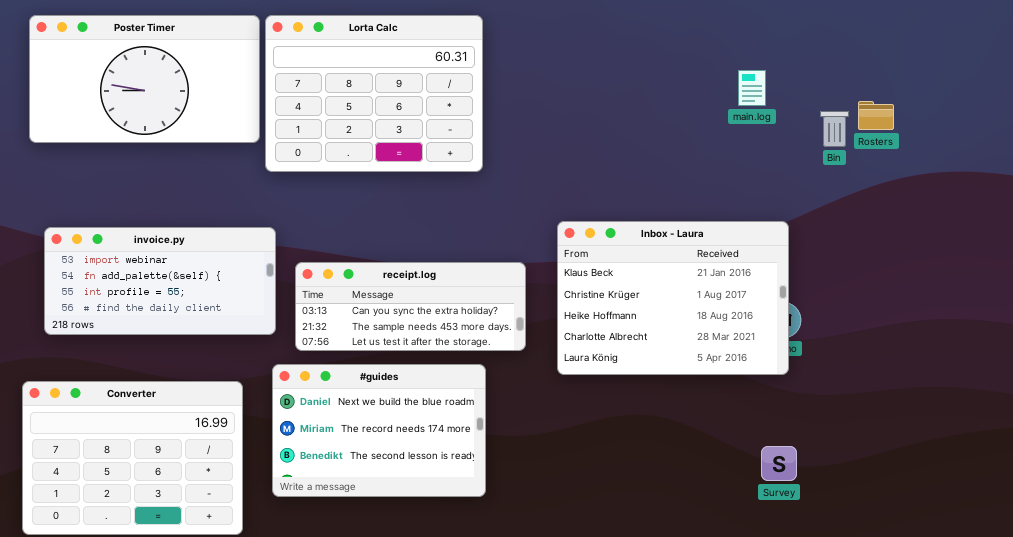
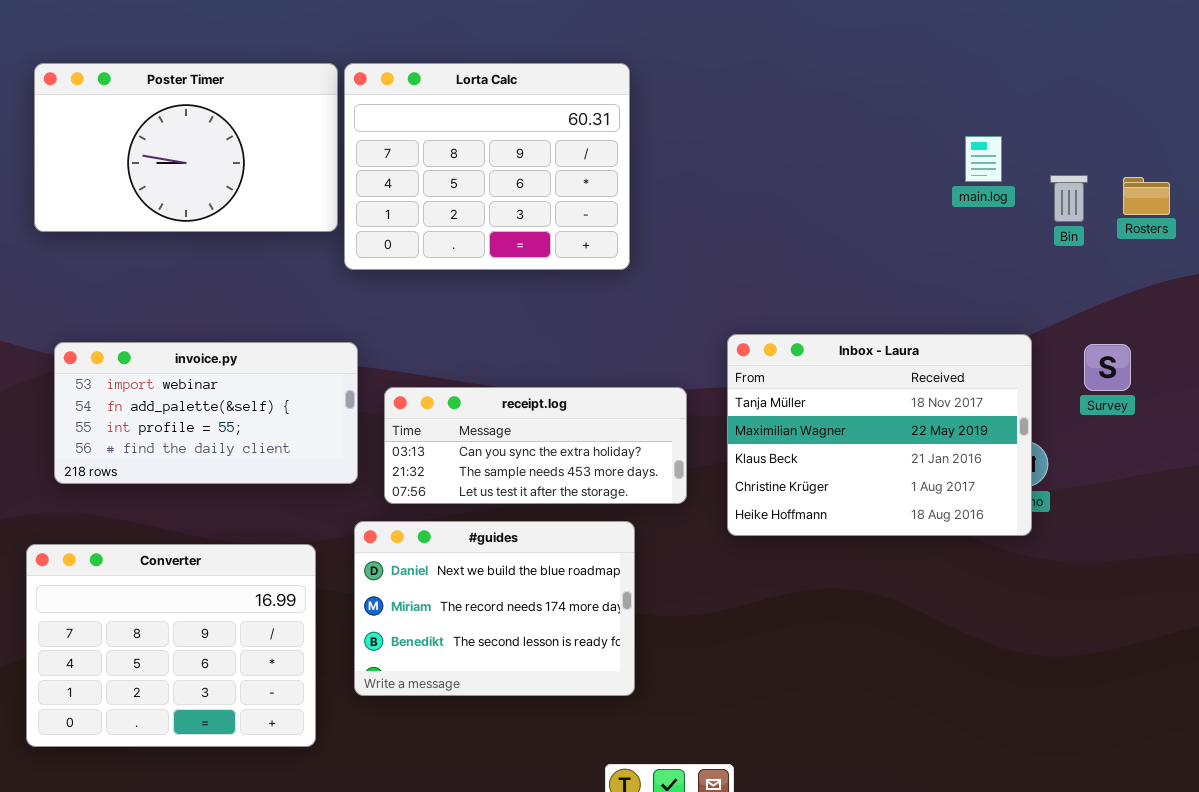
Bin: [820,111,849,147] -> [1050,175,1088,222], moved
Inbox - Laura: [557,221,789,375] -> [727,334,1032,536], scrolled up 2 rows
Survey: [761,446,797,481] -> [1084,344,1131,391], moved

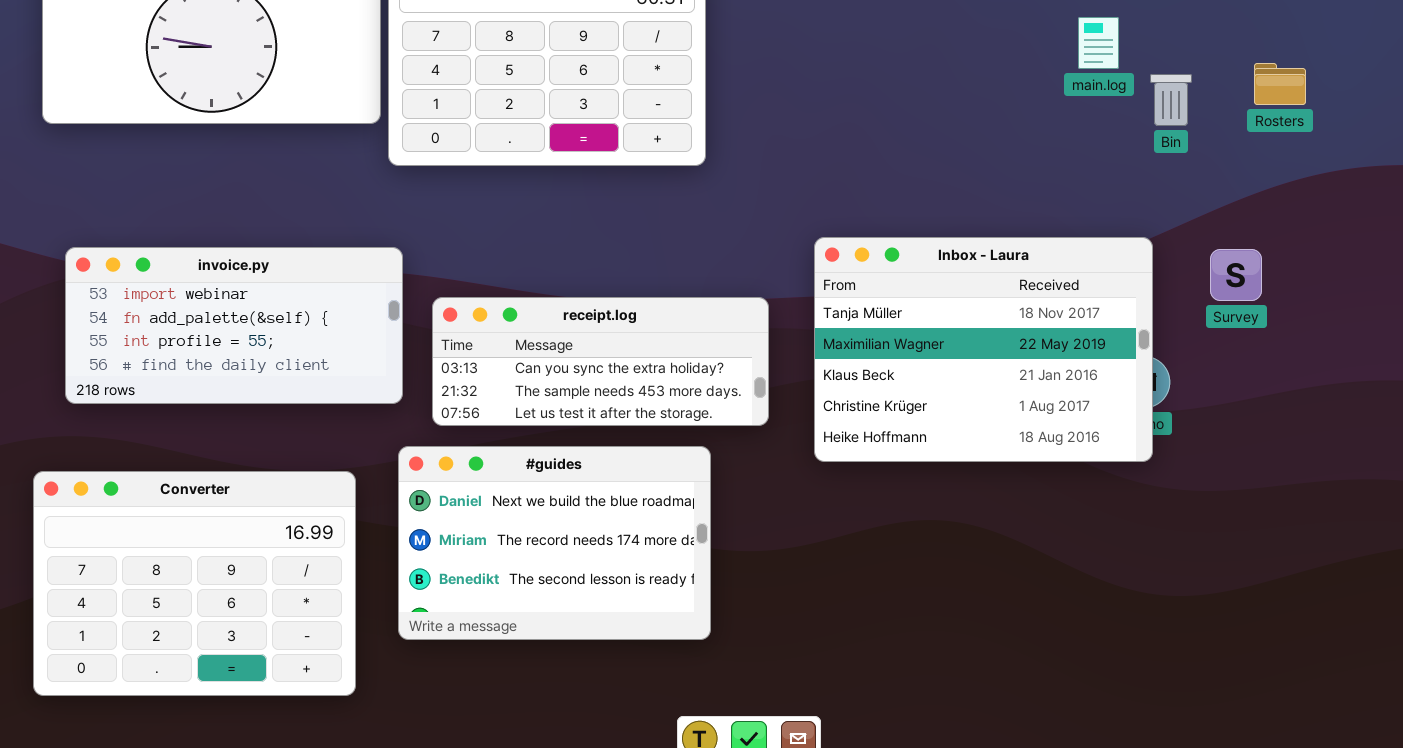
Bin: [1050,175,1088,222] -> [1150,74,1192,126], moved

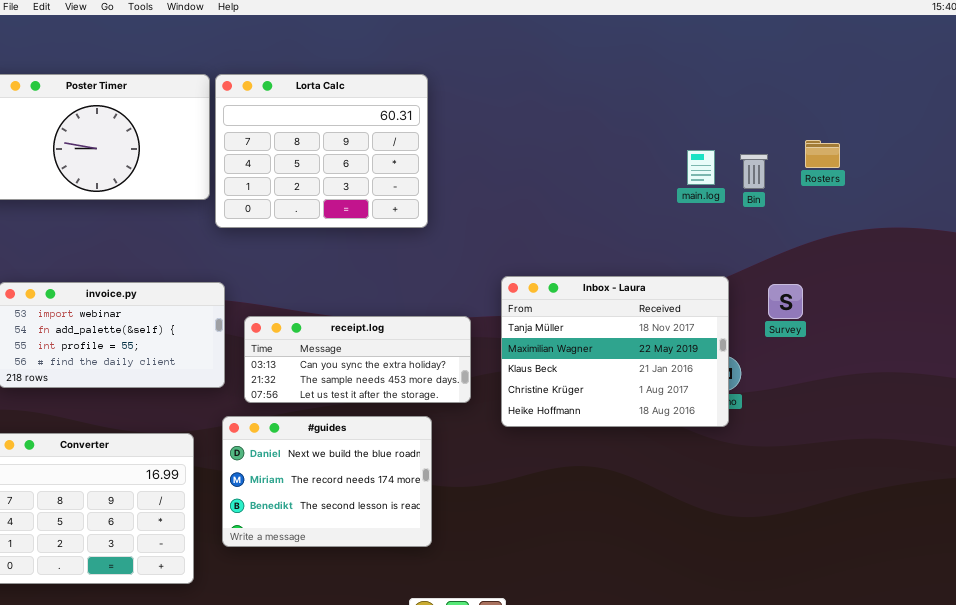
main.log: [1078,17,1119,69] -> [687,150,715,185], moved
Rosters: [1254,63,1306,105] -> [805,140,840,168], moved
Bin: [1150,74,1192,126] -> [740,154,768,189], moved

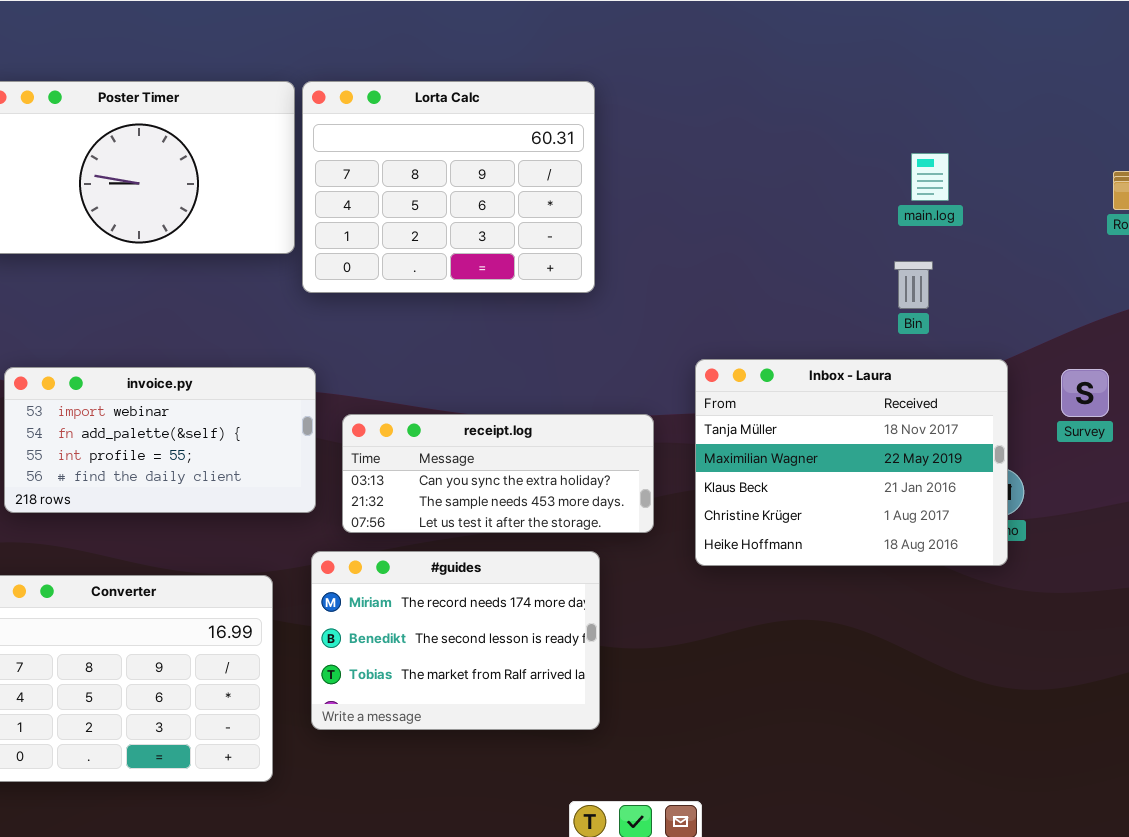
main.log: [687,150,715,185] -> [911,153,949,201], moved
Bin: [740,154,768,189] -> [894,261,933,309], moved
#guides: [222,416,432,547] -> [311,551,600,730], scrolled down 1 row

